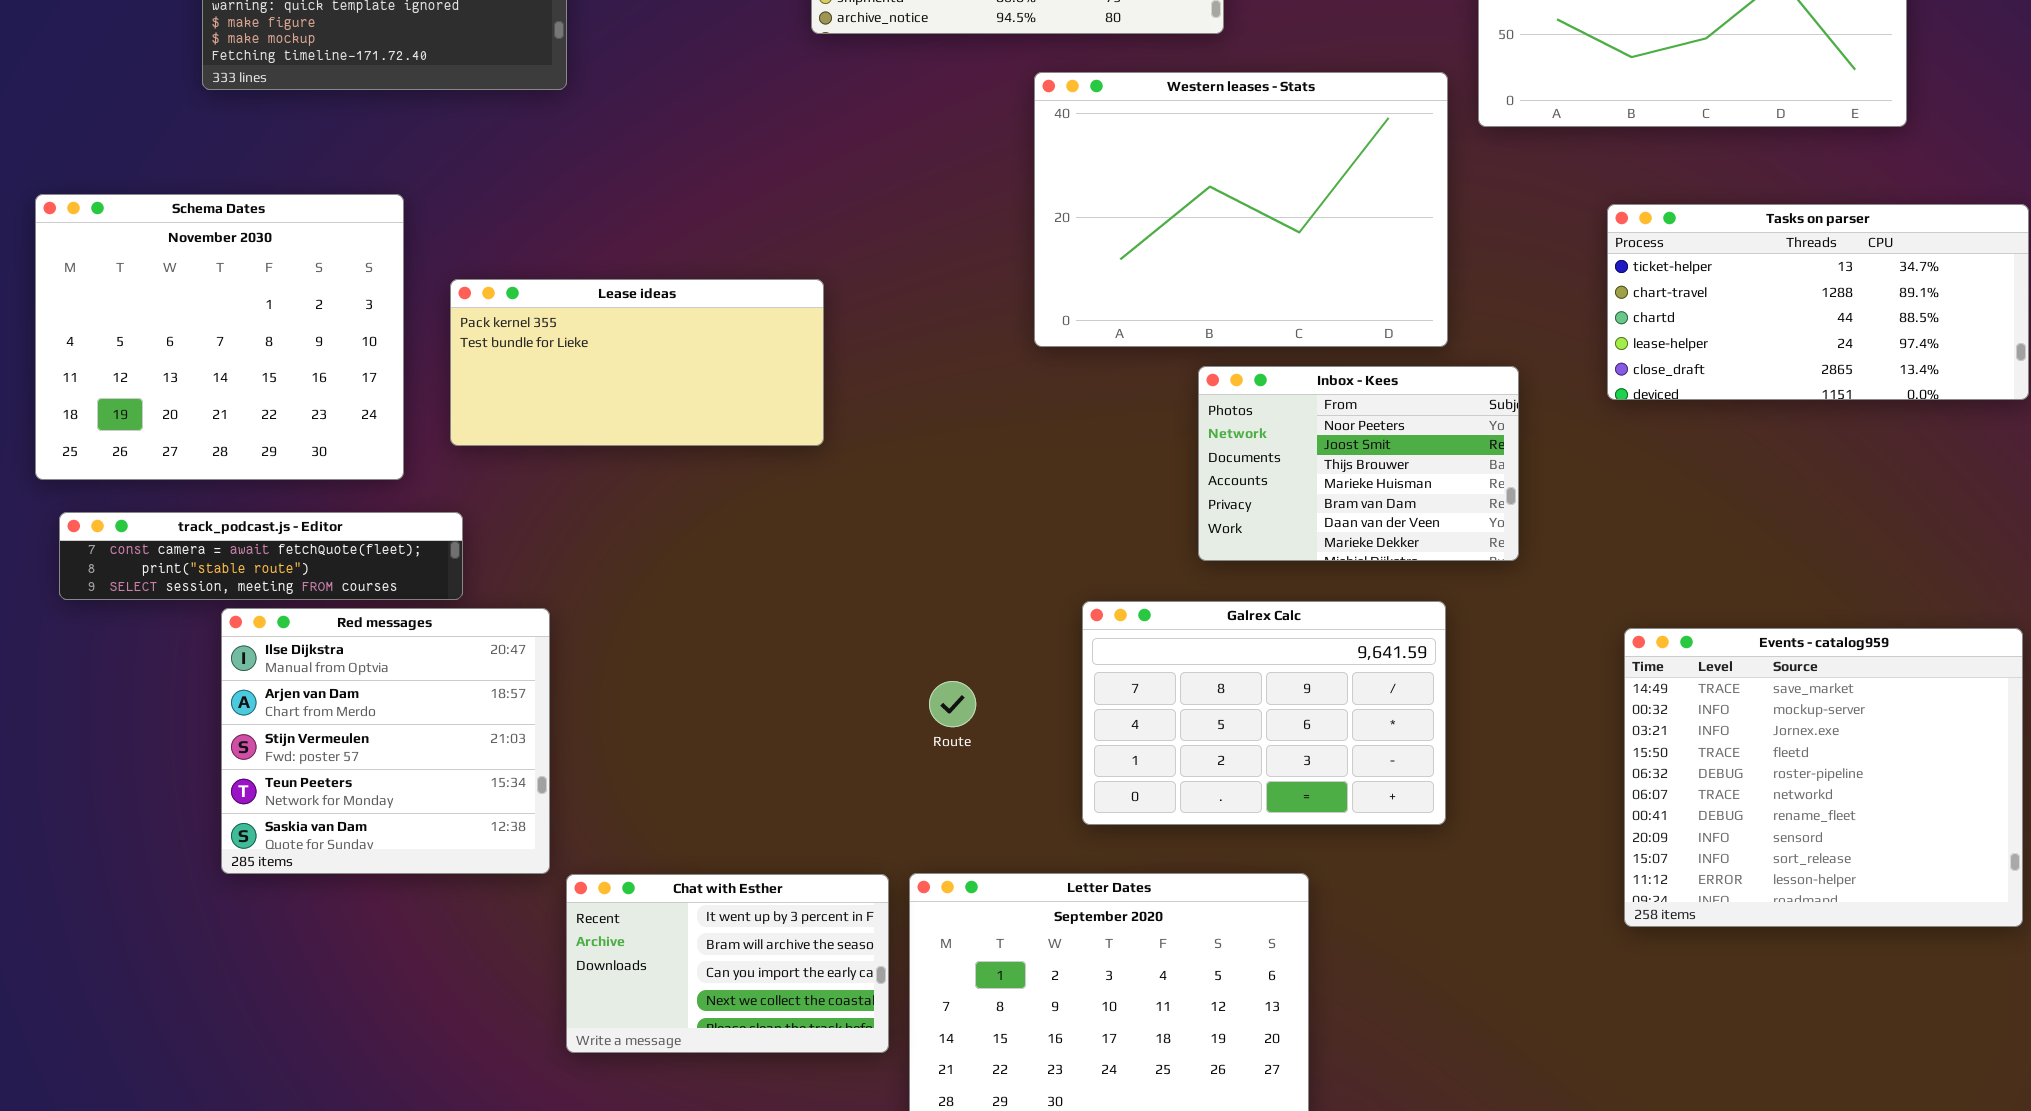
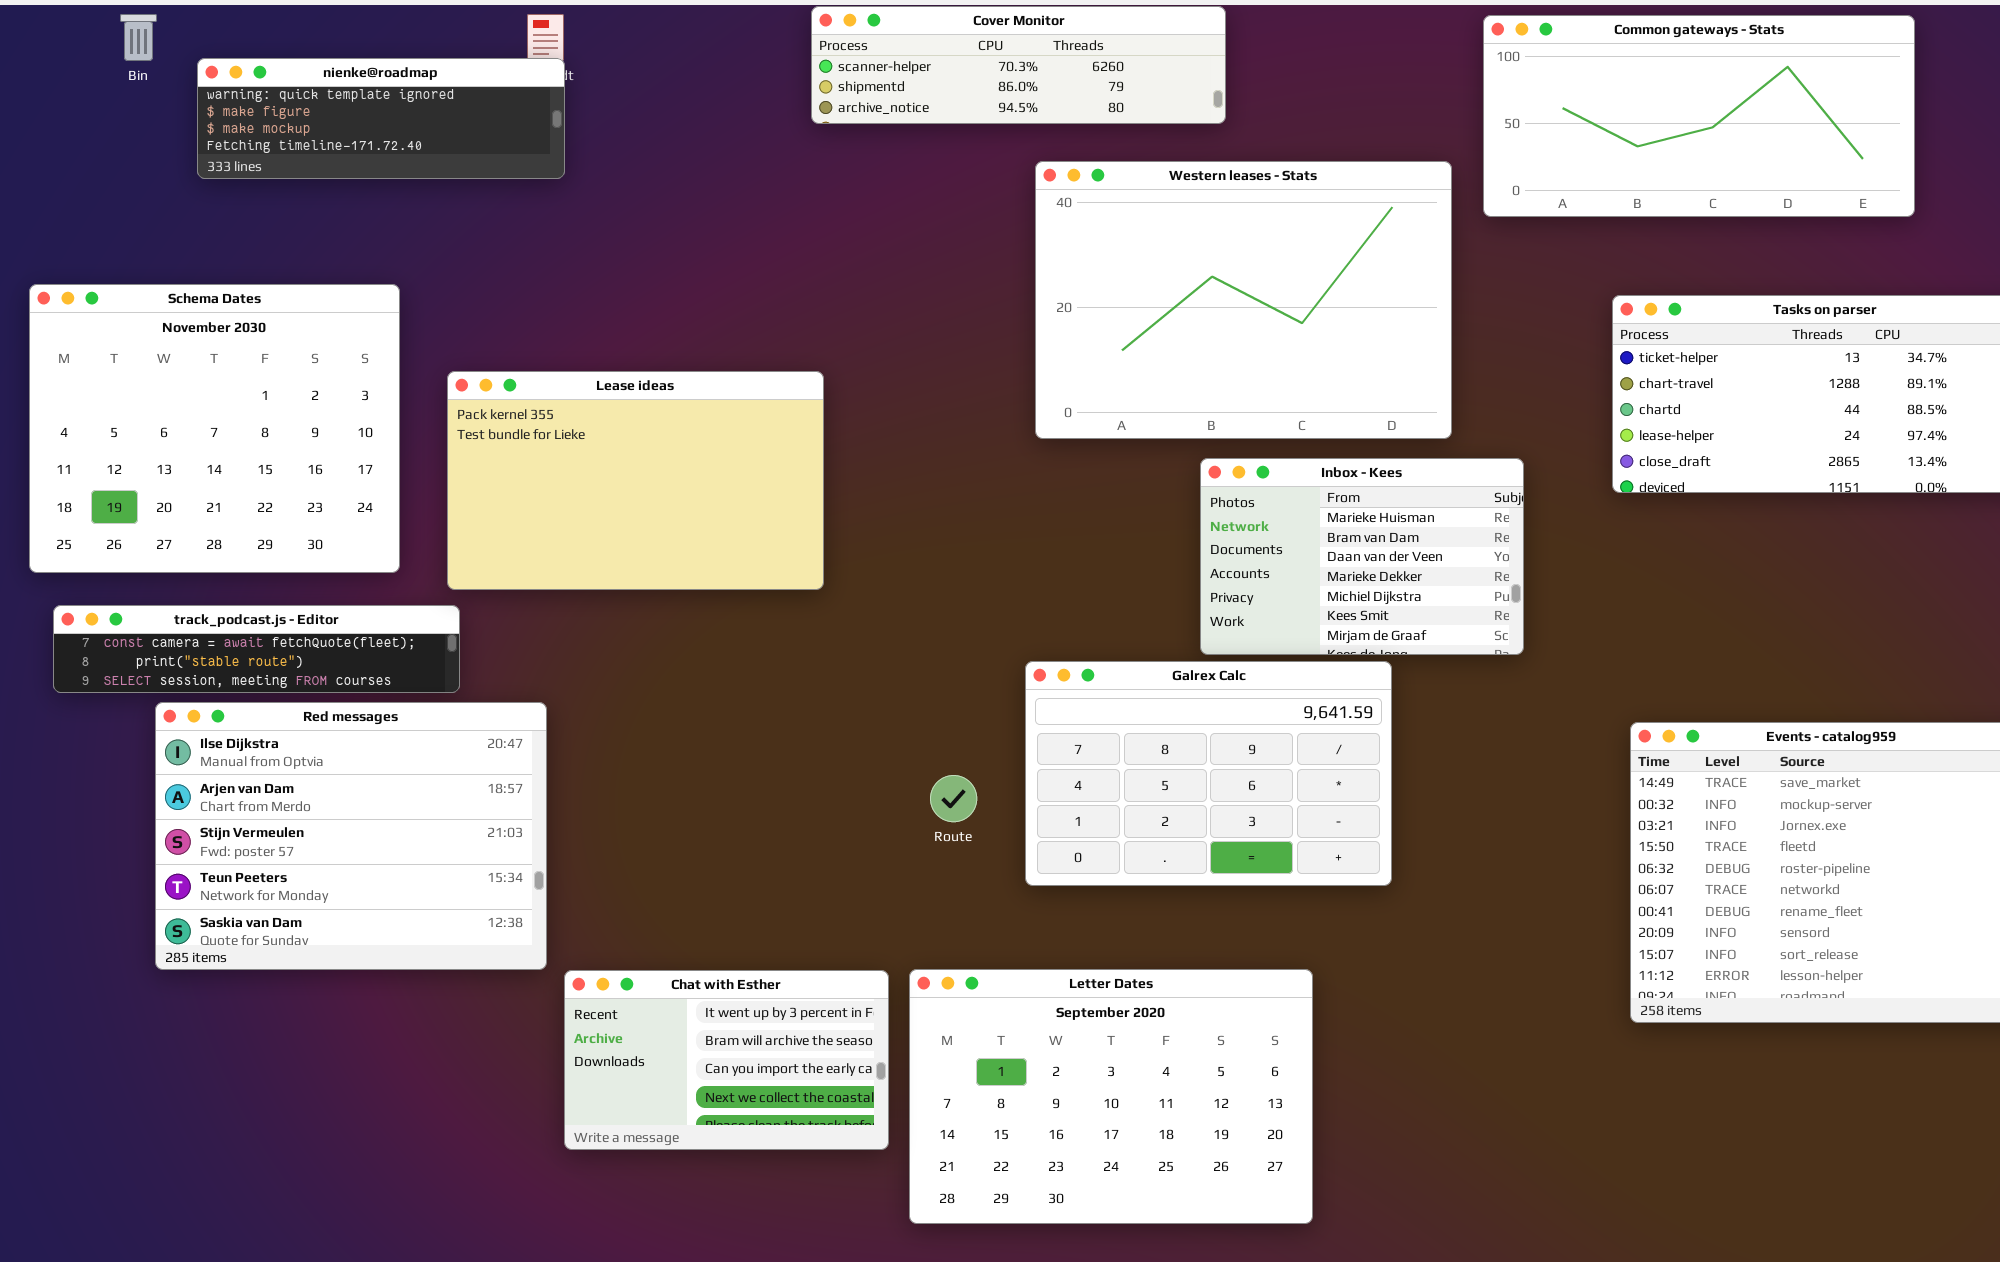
Lease ideas: [450,279,824,446] -> [447,371,824,590], resized
Inbox - Kees: [1198,366,1519,561] -> [1200,458,1524,655], scrolled down 3 rows
Galrex Calc: [1082,601,1446,825] -> [1025,661,1392,886], moved
Red messages: [221,608,550,874] -> [155,702,547,970], resized

